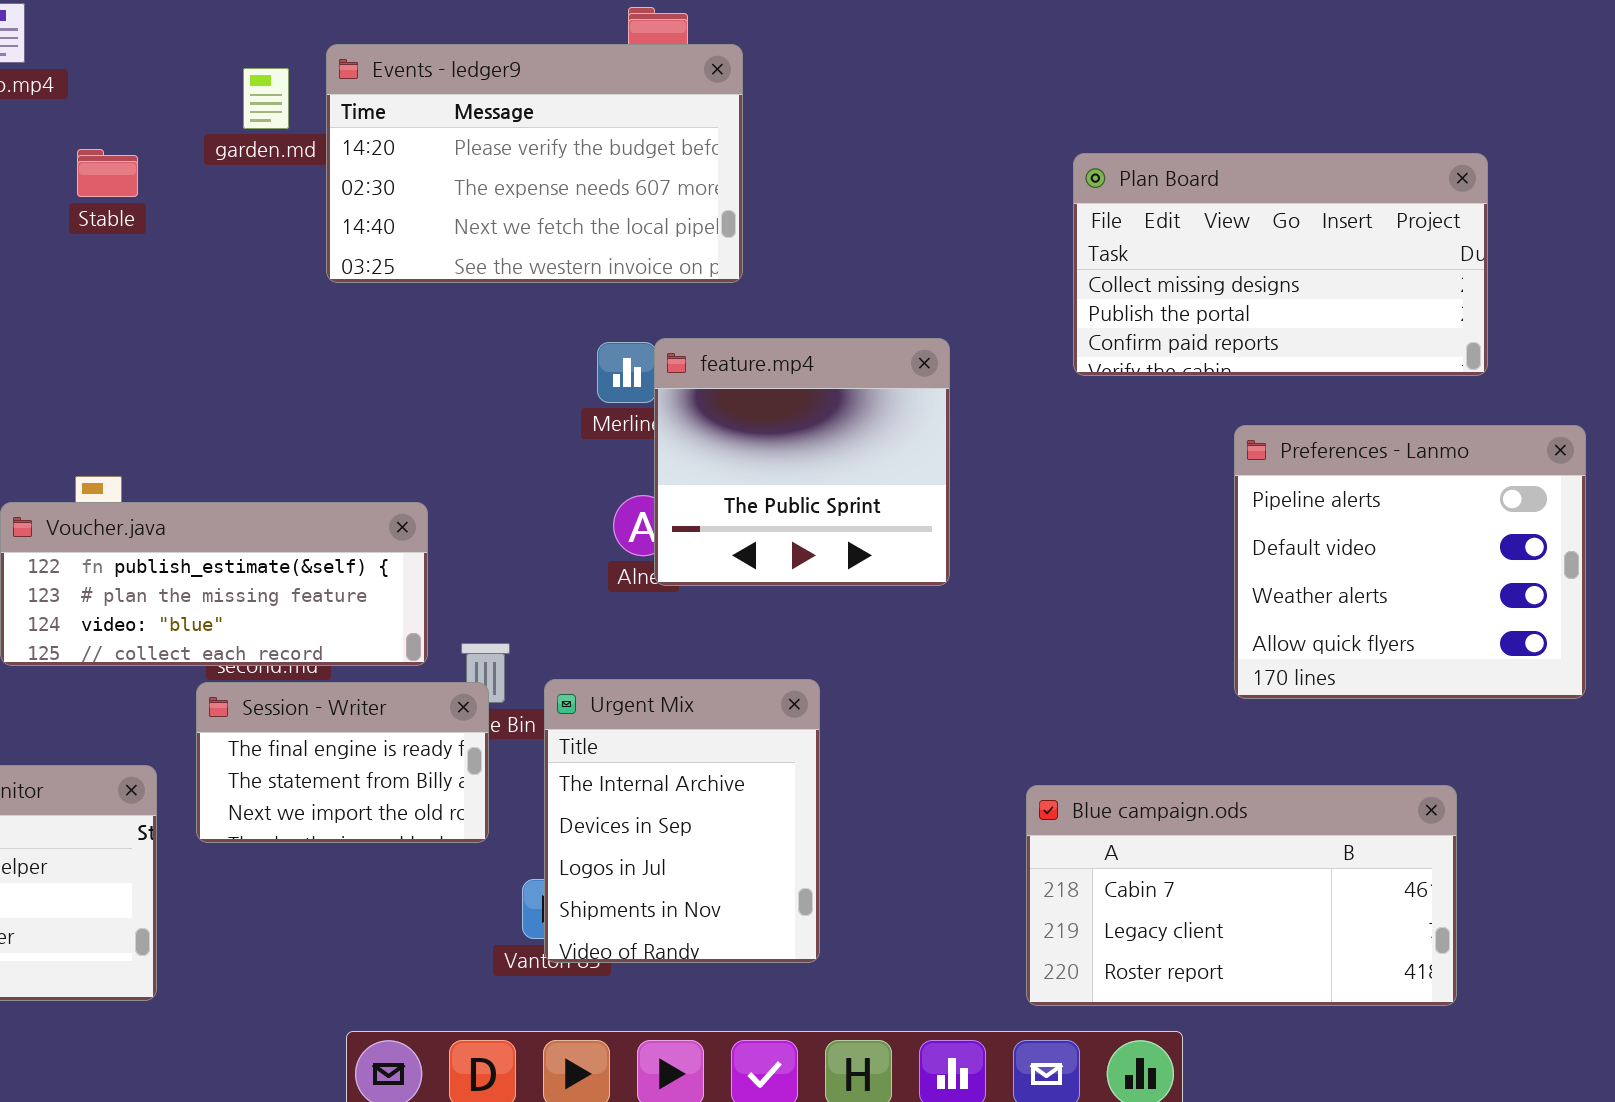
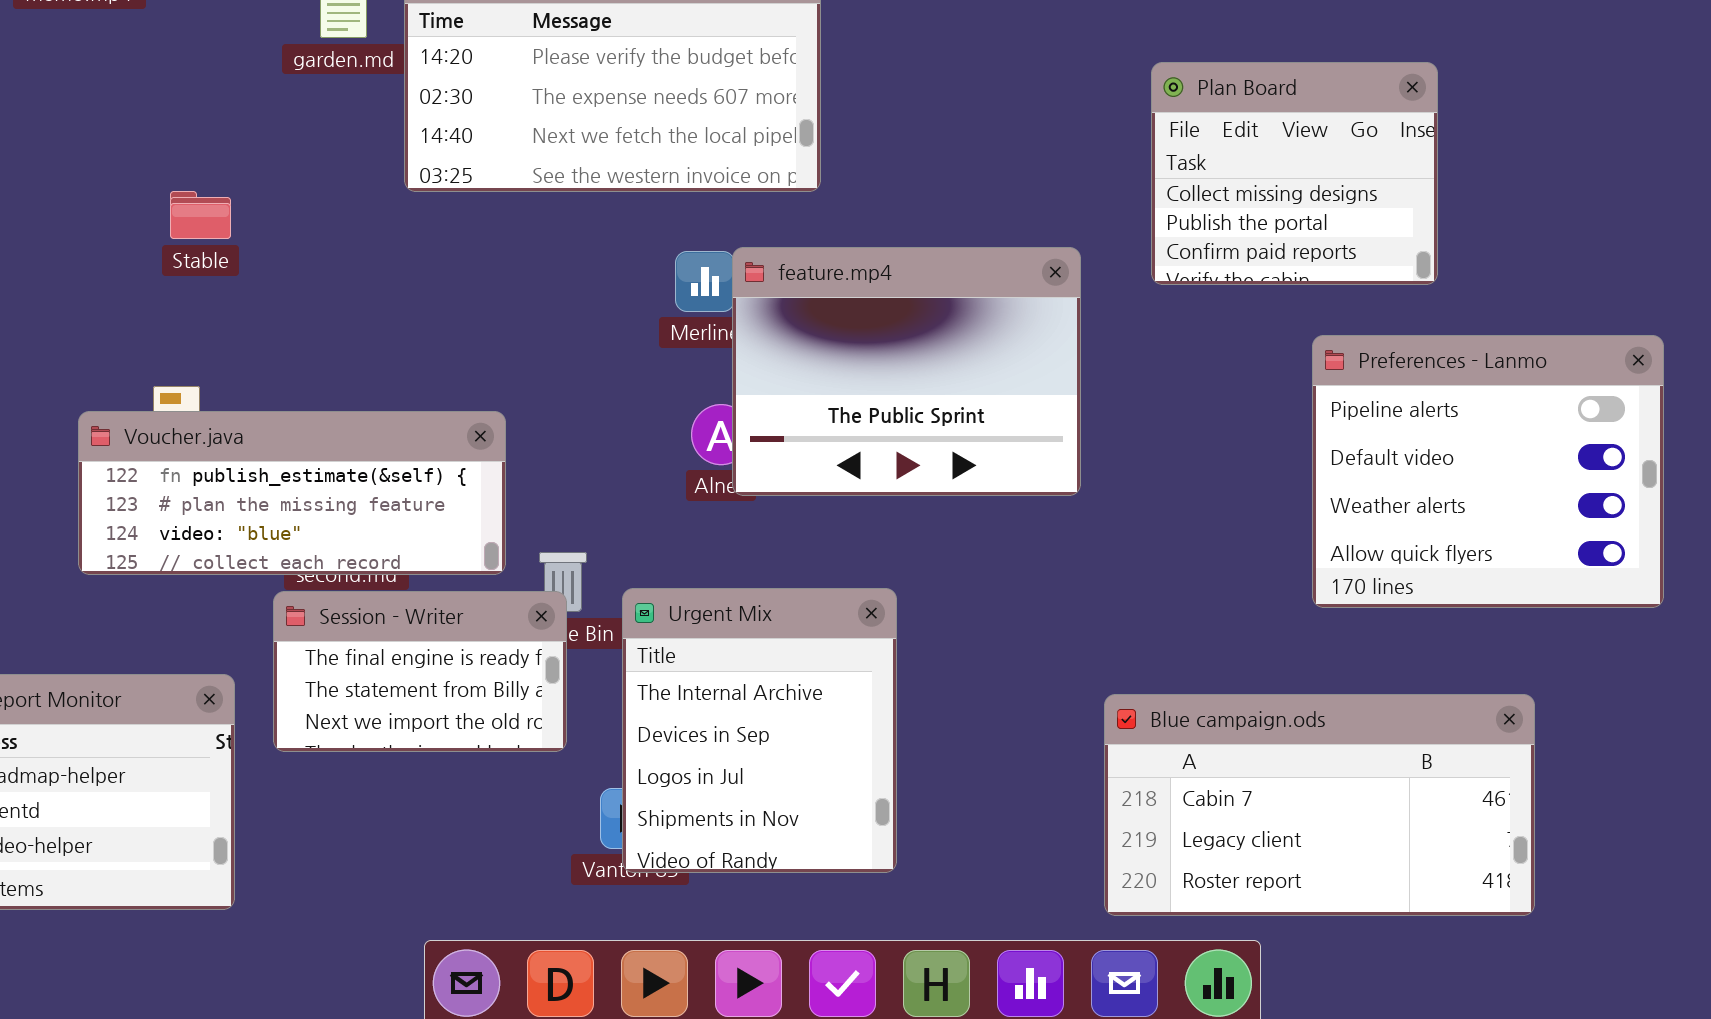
Stable: [77,149,138,197] -> [170,191,231,239], moved
Plan Board: [1073,153,1488,376] -> [1151,62,1438,285], resized
feature.mp4: [654,338,950,586] -> [732,247,1081,496], resized

